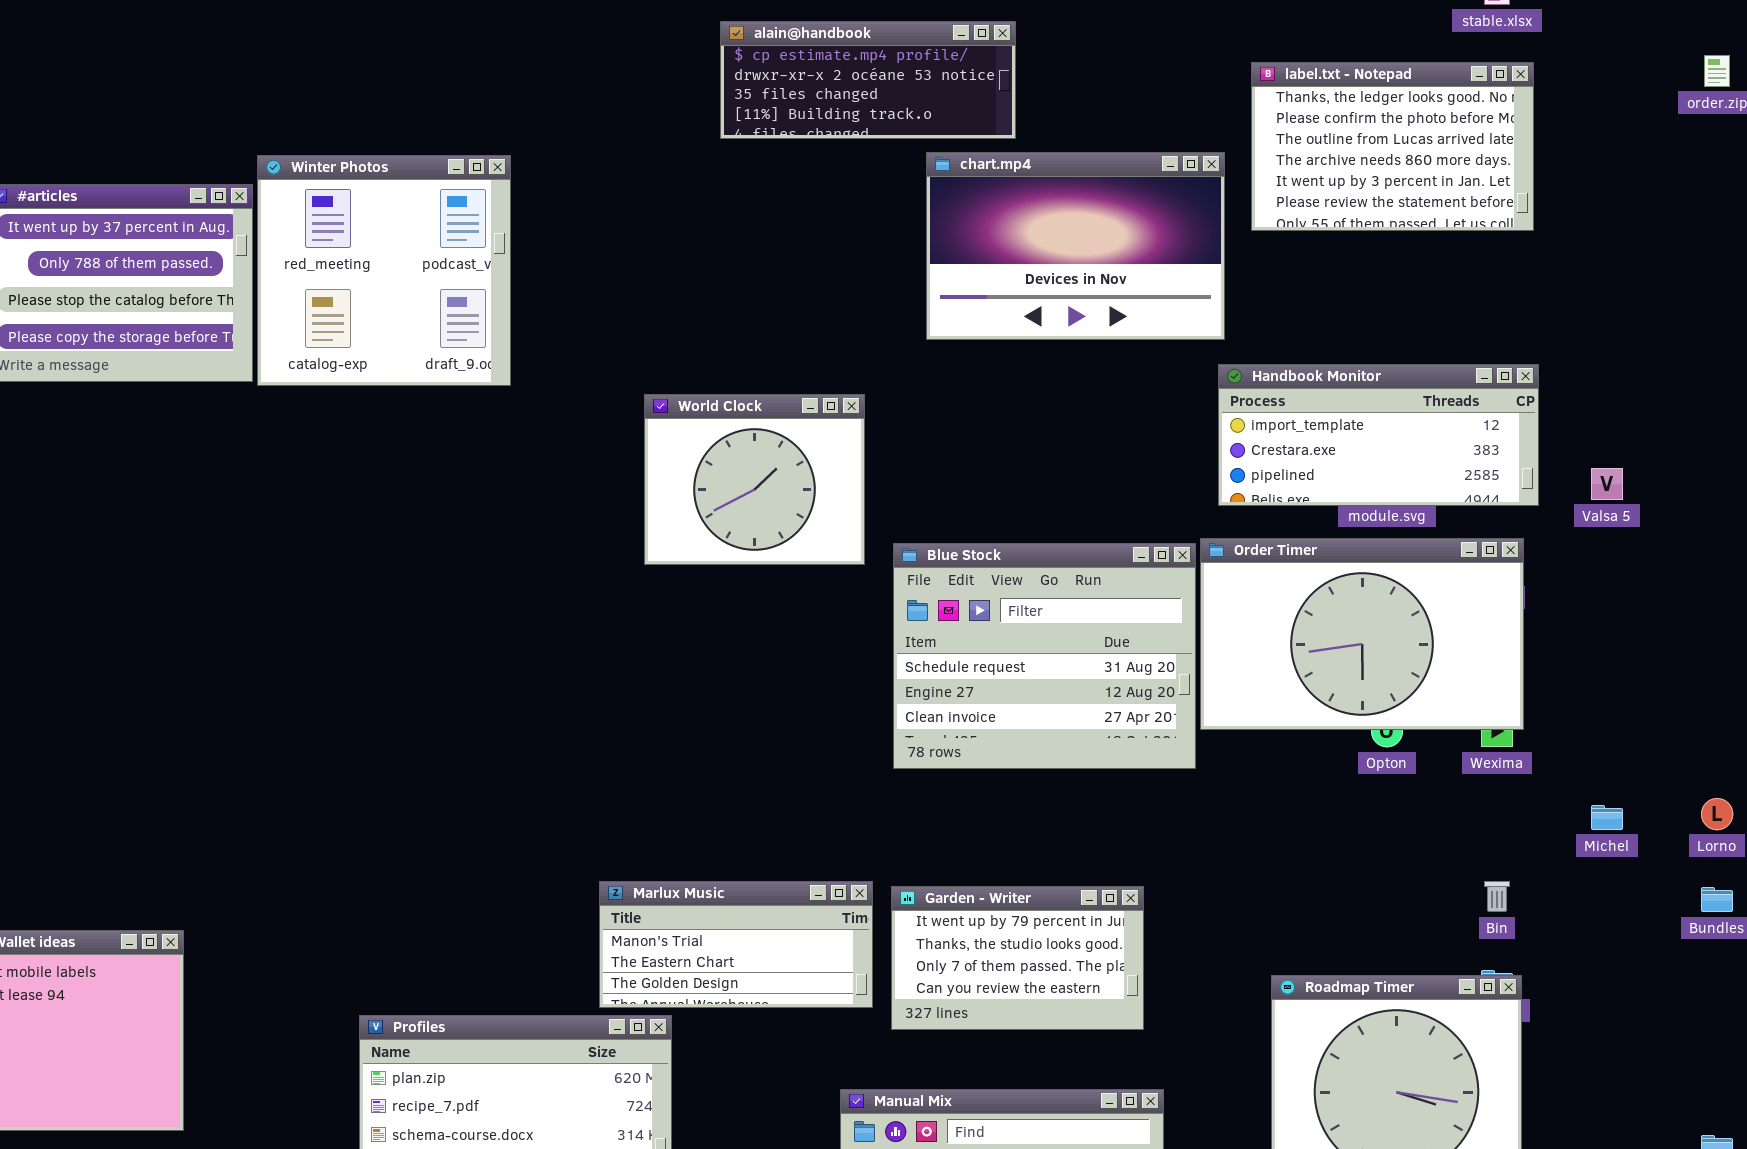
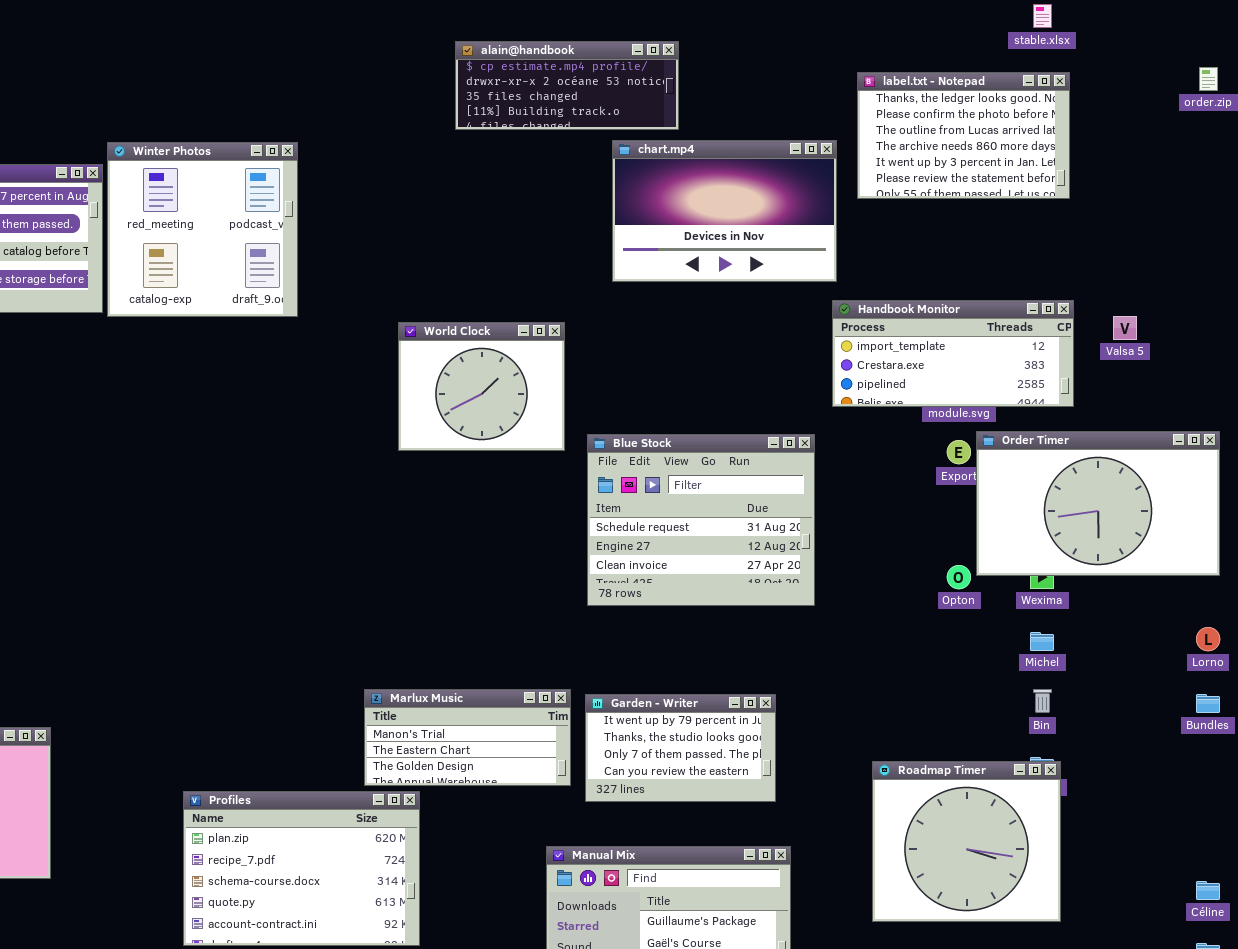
Valsa 5: [1591,468,1623,500] -> [1113,316,1137,340], moved
Order Timer: [1200,538,1524,730] -> [976,431,1220,576], moved
Michel: [1591,805,1623,830] -> [1030,632,1054,651], moved

